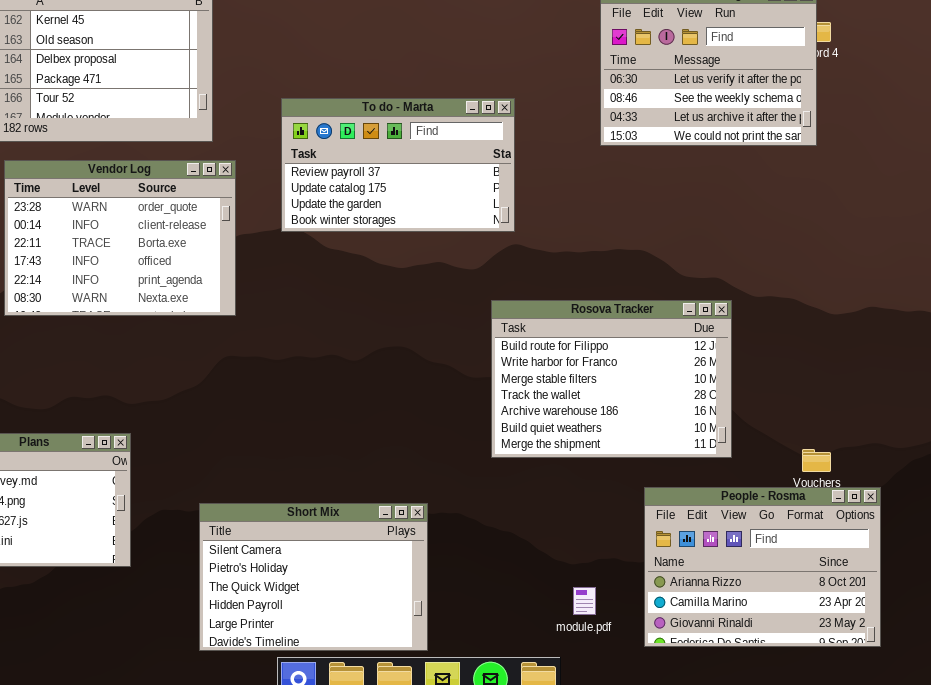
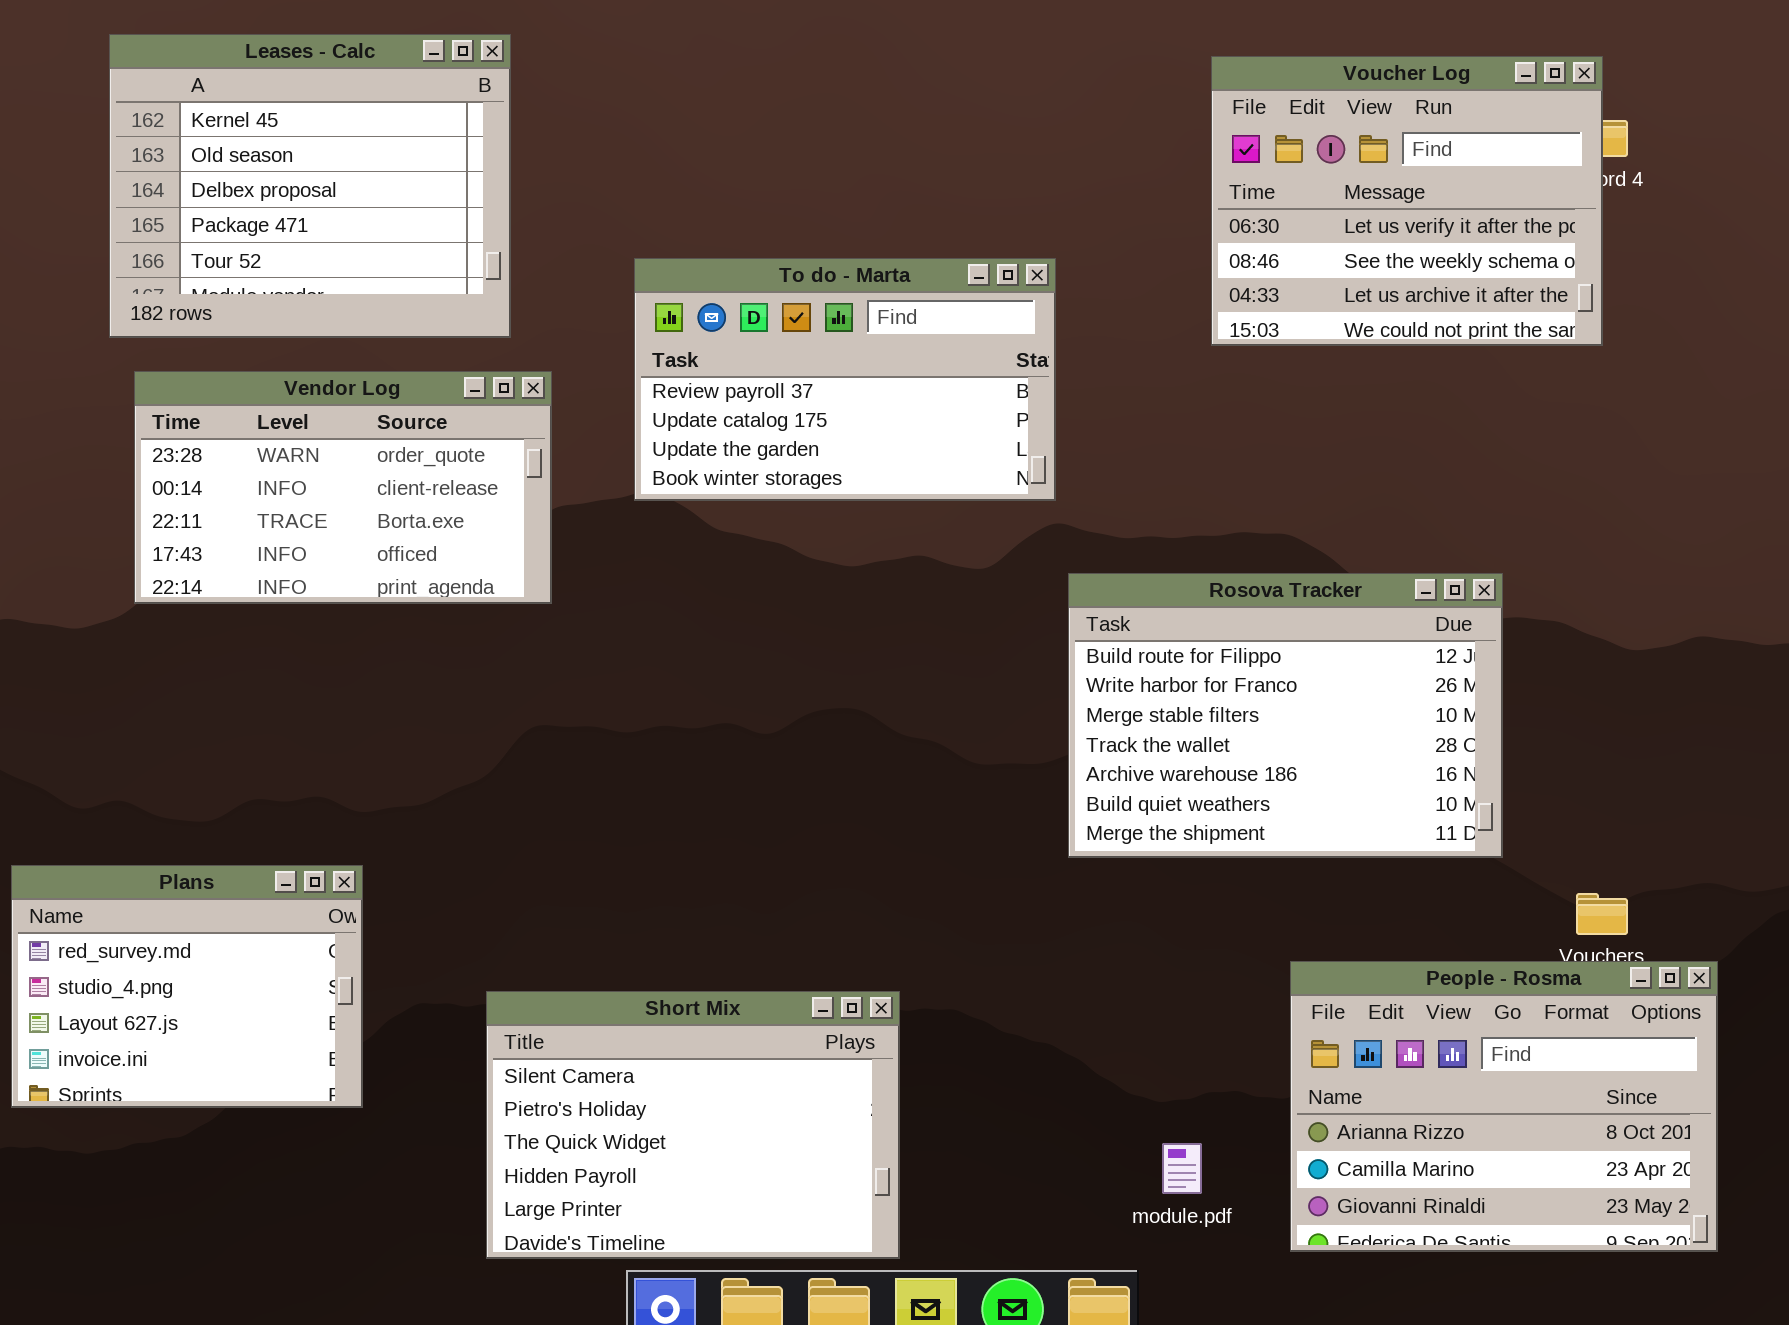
Vendor Log: [4,160,236,316] -> [134,371,552,604], resized
Rosova Tracker: [491,300,732,458] -> [1068,573,1503,858], moved

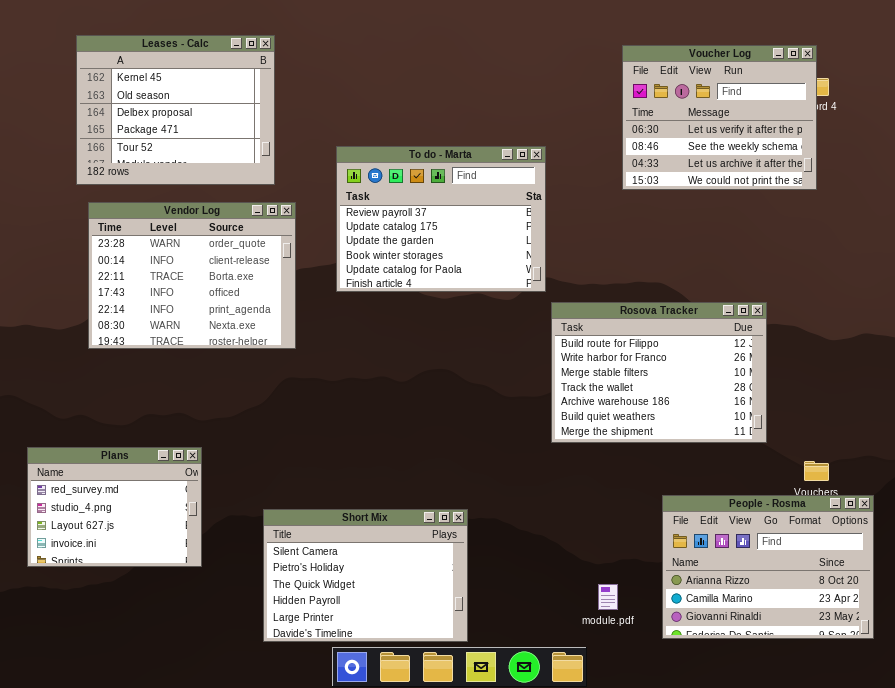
To do - Marta: [634,258,1056,501] -> [336,146,546,292], resized
Vendor Log: [134,371,552,604] -> [88,202,296,349], resized

